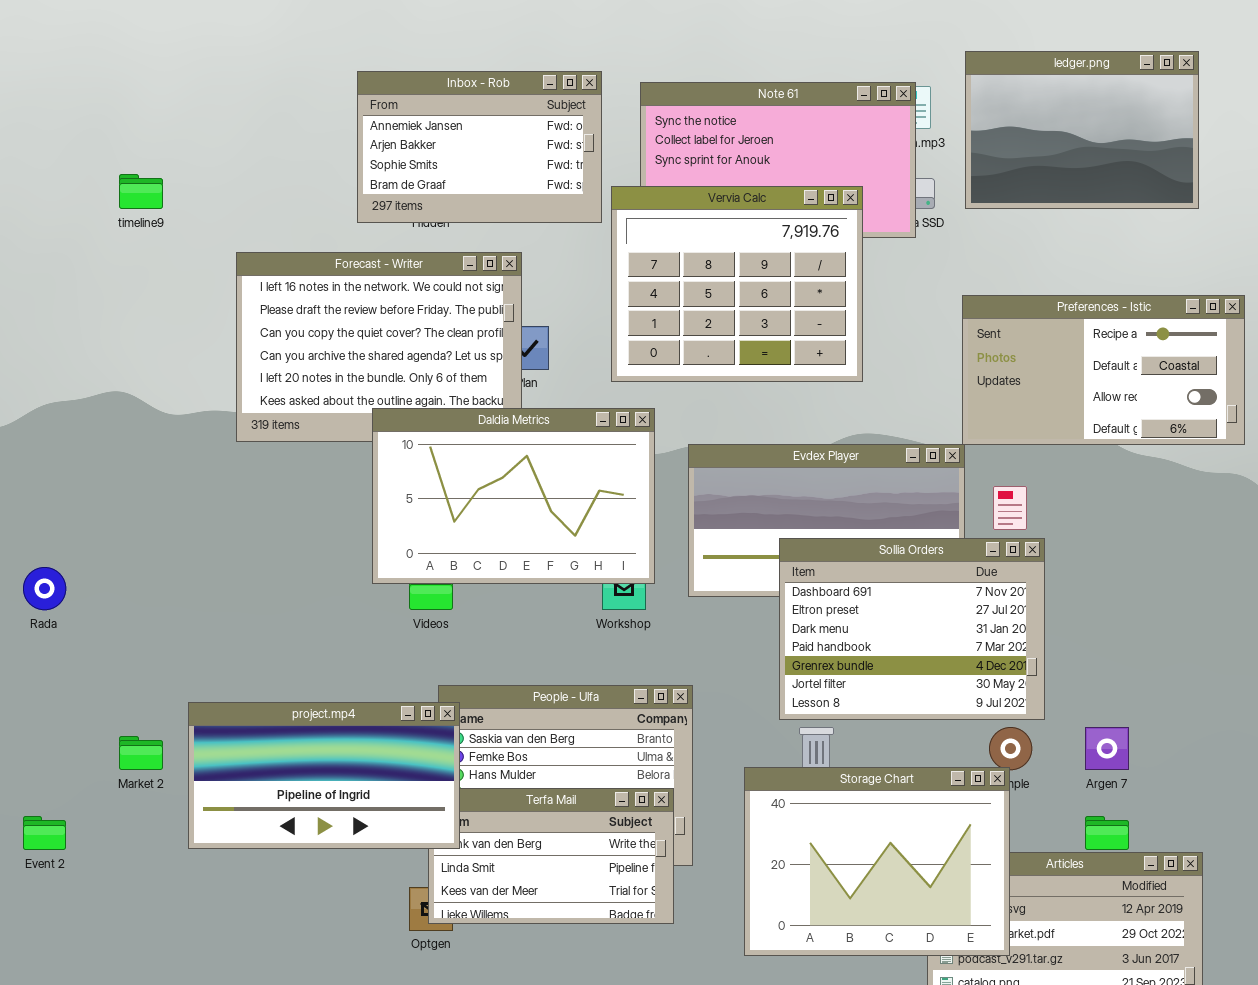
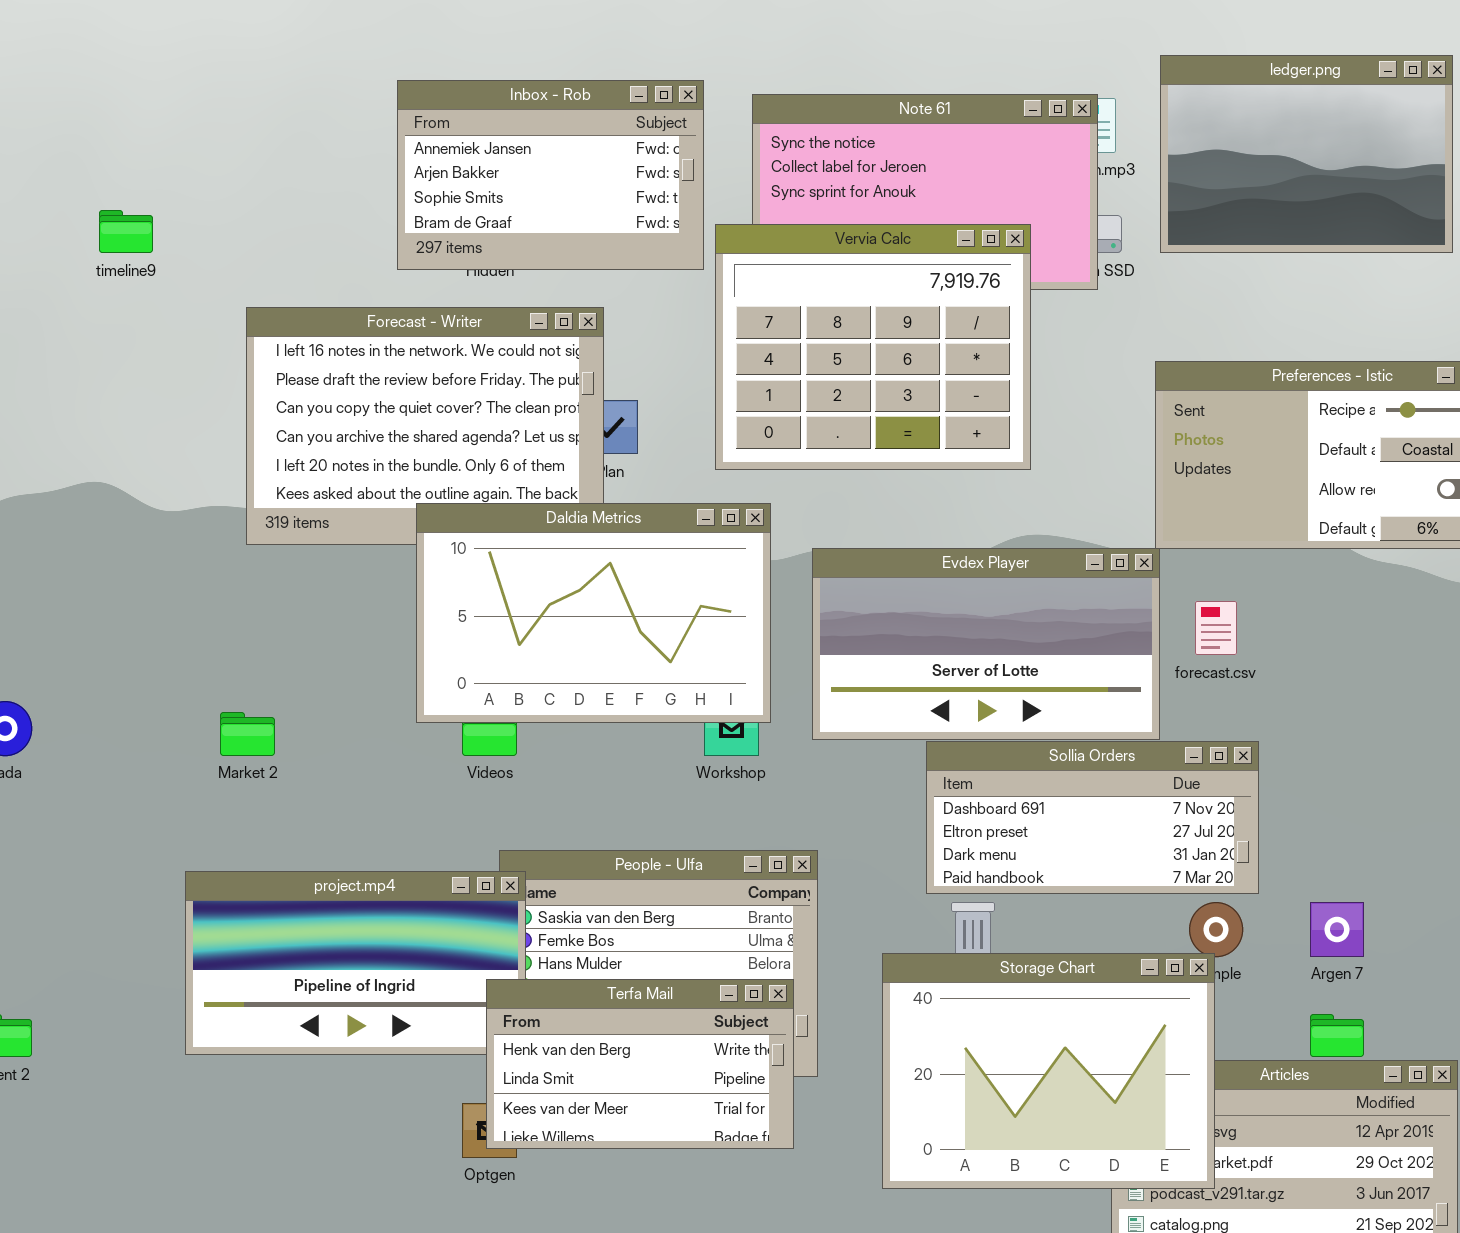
Sollia Orders: [779,538,1045,720] -> [926,741,1259,894], resized
Market 2: [119,736,163,770] -> [220,712,275,756], moved
Terfa Mail: [428,788,674,924] -> [486,979,794,1149], raised

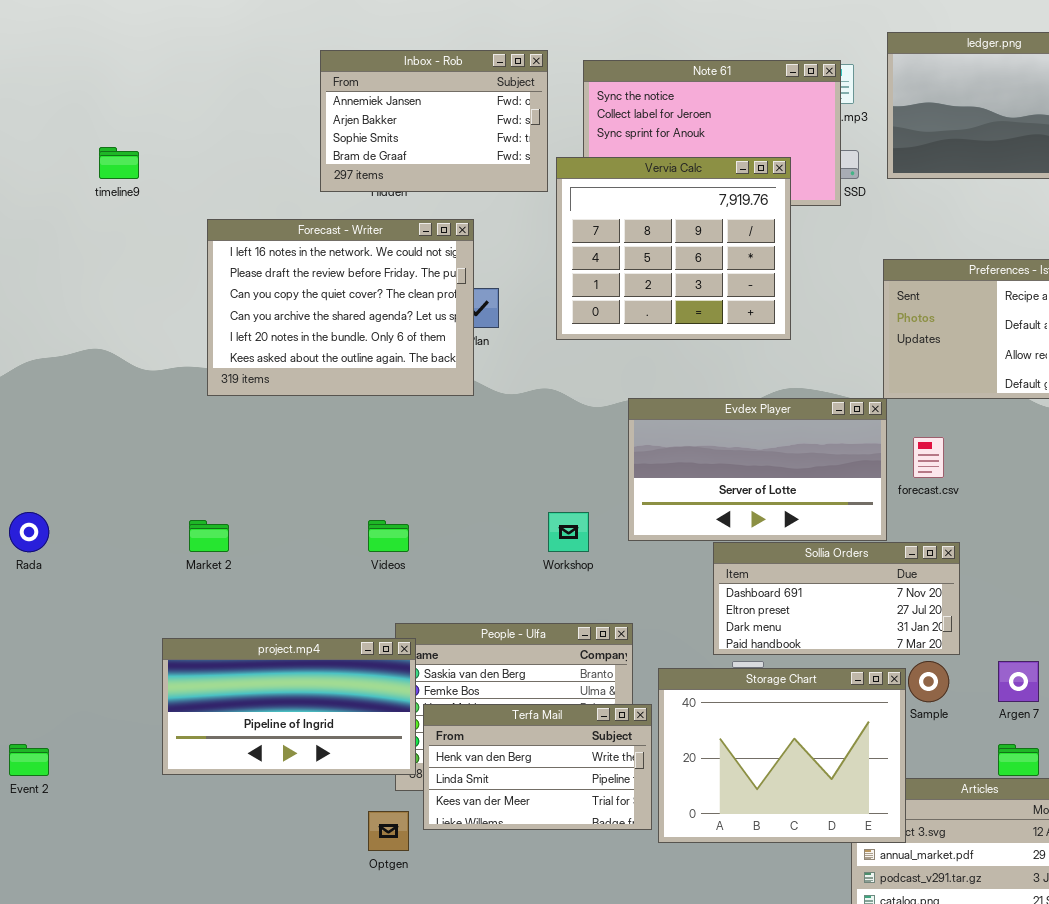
Daldia Metrics: [416,503,771,723] -> none, closed
Storage Chart: [882,953,1215,1189] -> [658,668,906,843], moved
Terfa Mail: [486,979,794,1149] -> [423,704,652,830], moved

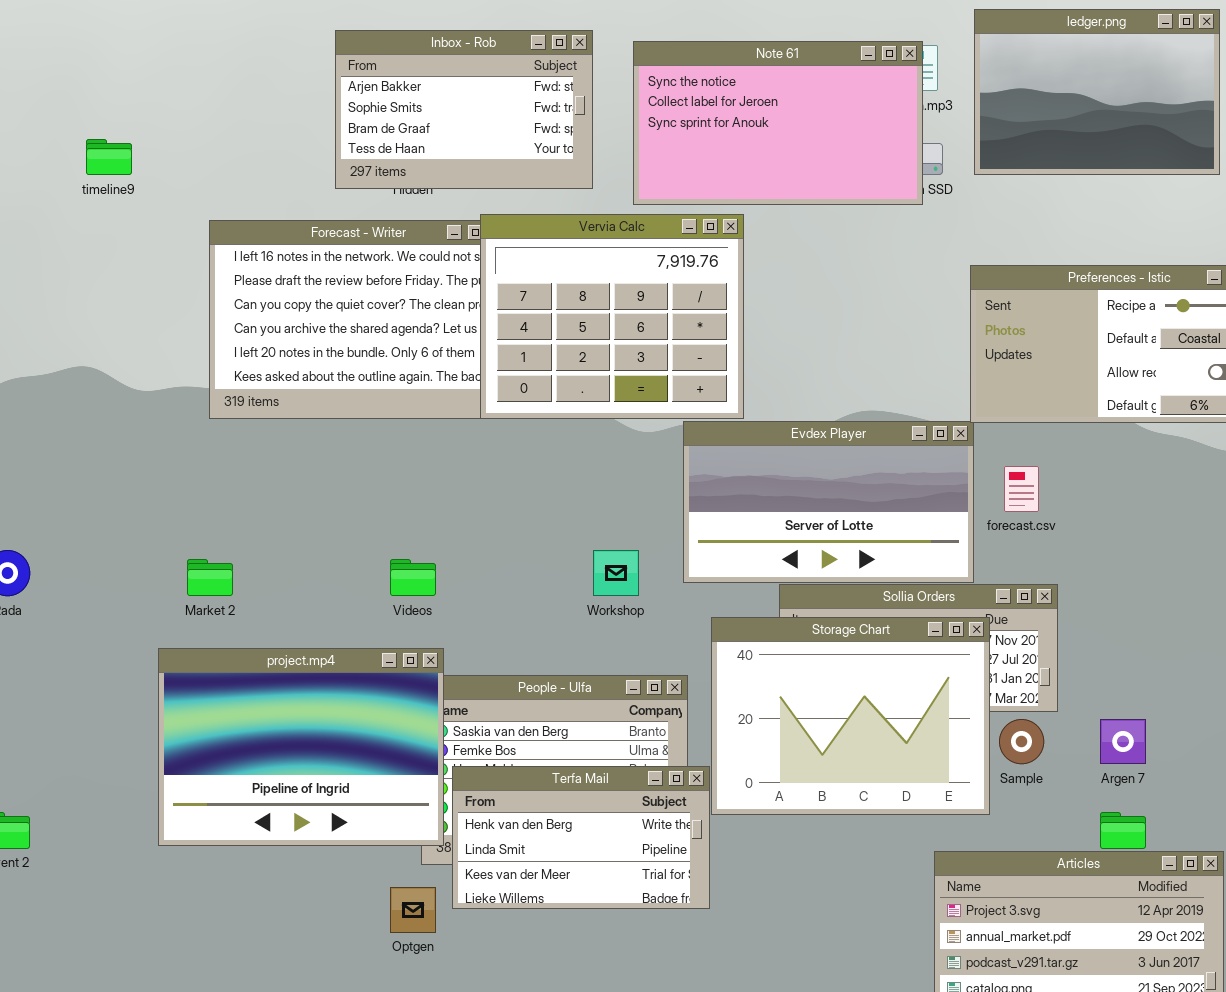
Inbox - Rob: [320,50,548,192] -> [335,30,593,189], scrolled down 1 row
Vervia Calc: [556,157,791,340] -> [480,214,744,419], moved
project.mp4: [162,638,416,775] -> [158,648,444,846], resized
Storage Chart: [658,668,906,843] -> [711,617,990,815], moved

